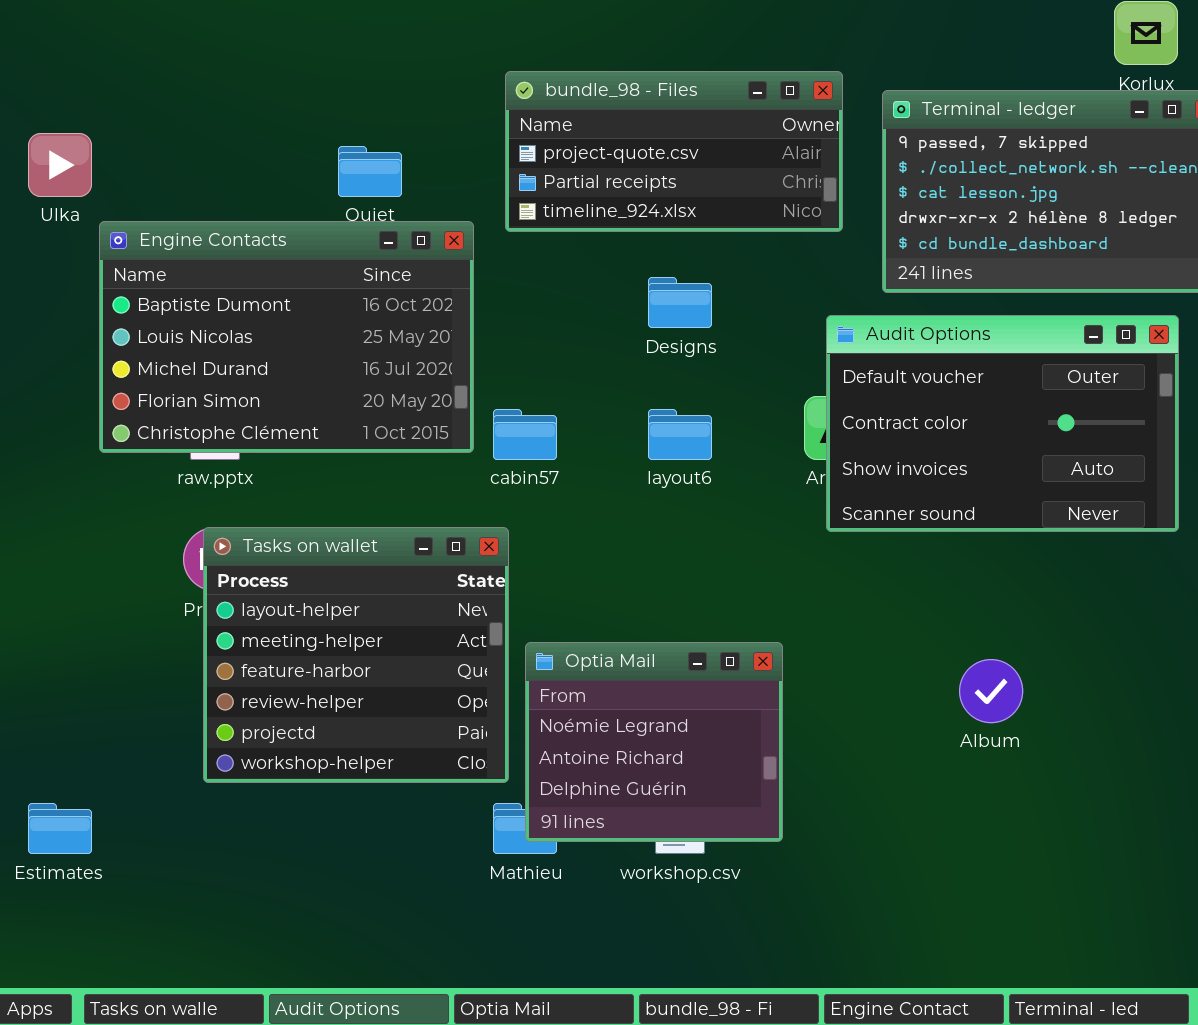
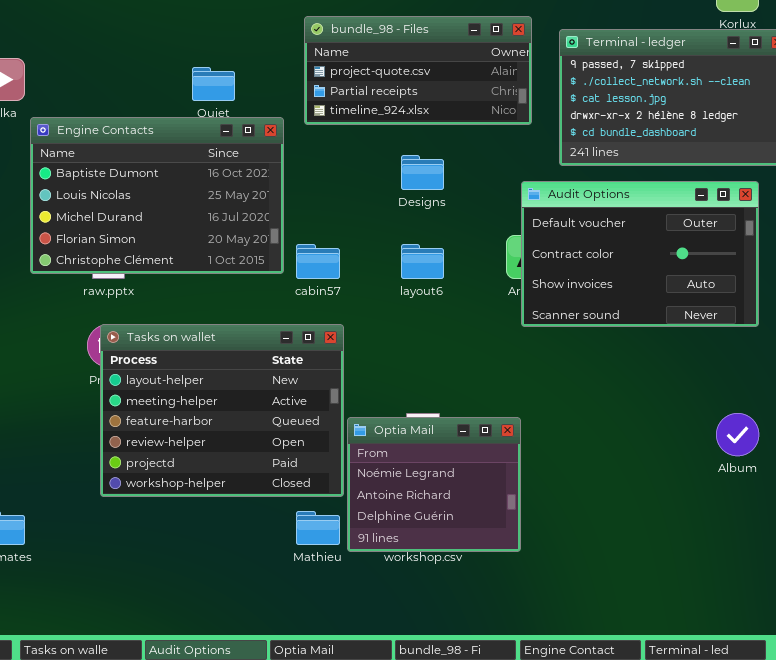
Tasks on wallet: [203,527,509,783] -> [100,324,344,497], resized
Optia Mail: [525,642,783,842] -> [347,417,521,552], moved
Album: [959,659,1023,723] -> [716,413,759,456], moved

